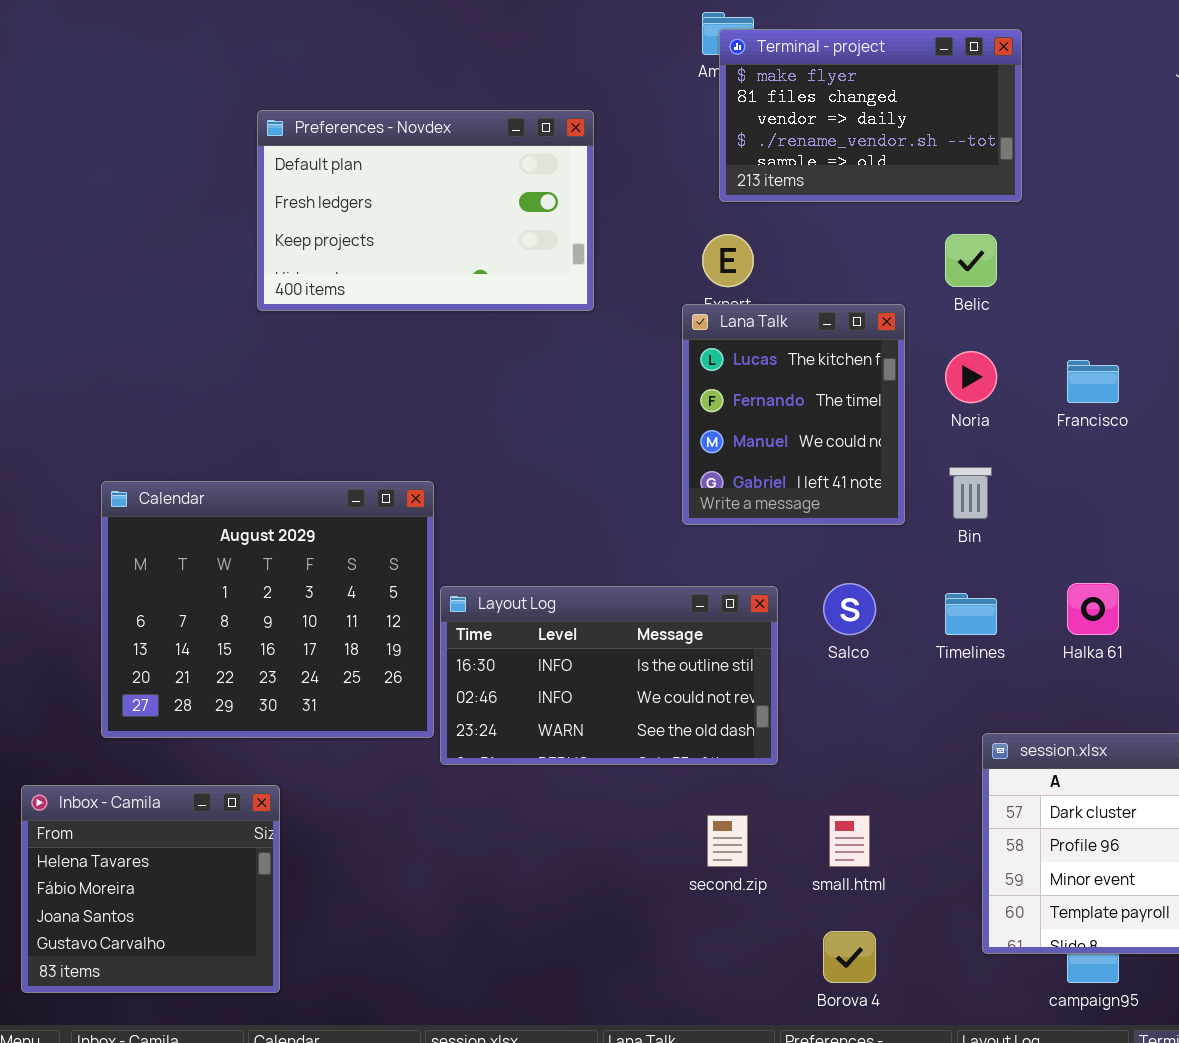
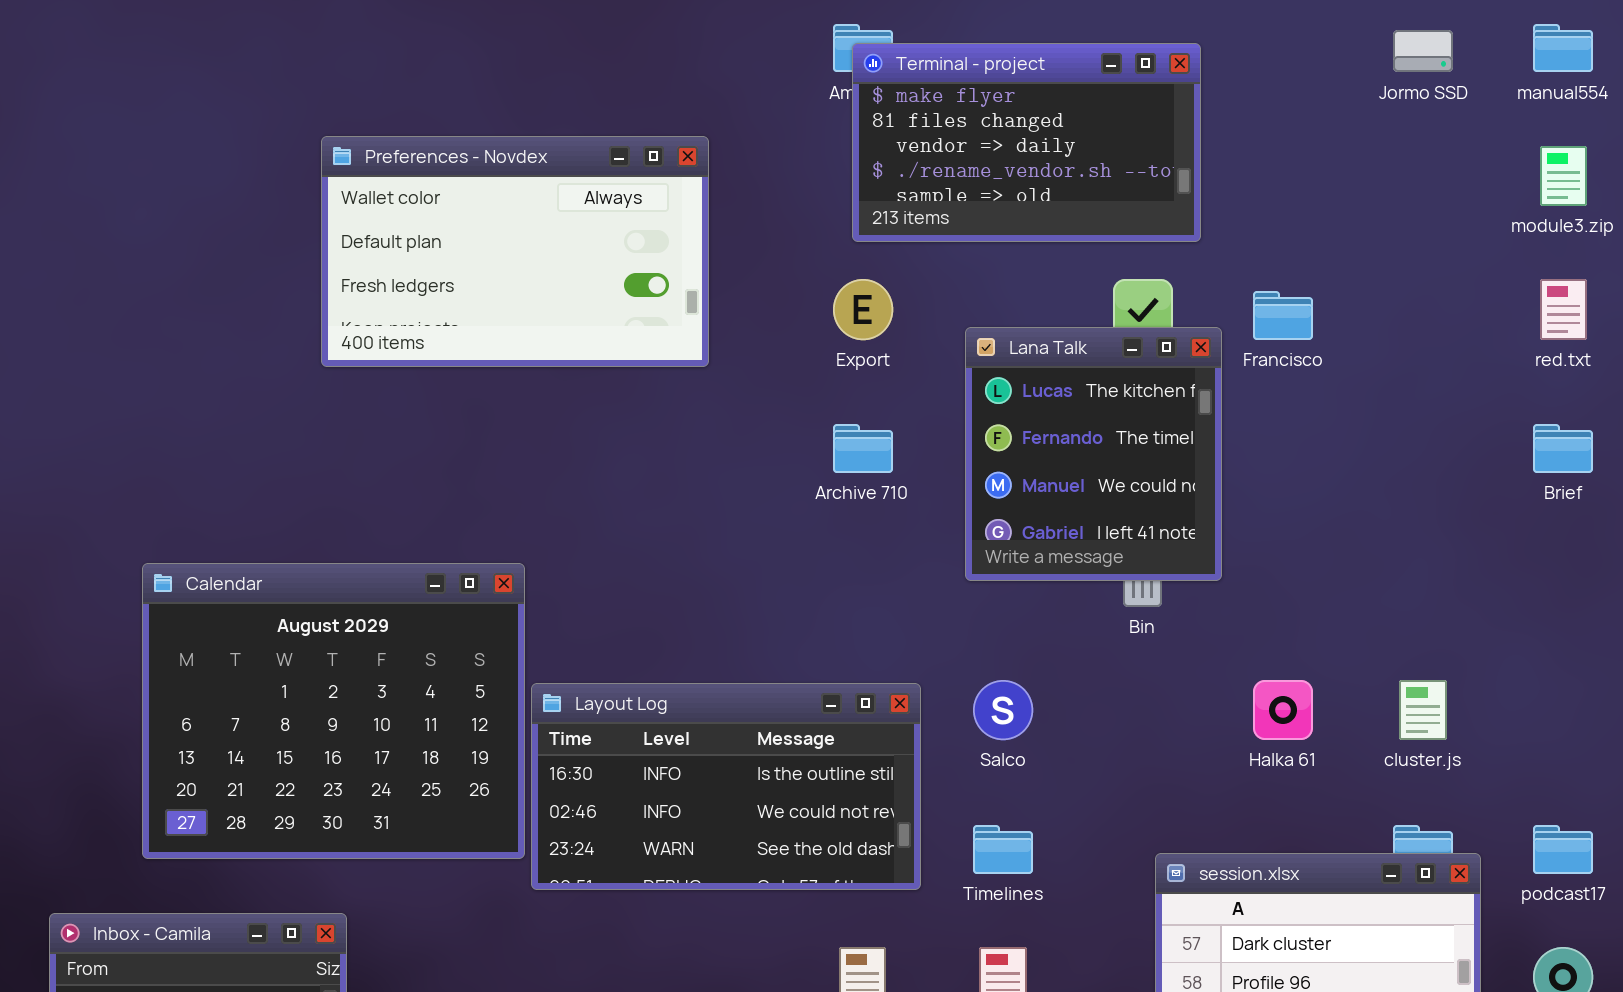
Preferences - Novdex: [257,110,594,311] -> [321,136,709,367], scrolled up 1 row
Lana Talk: [682,304,905,525] -> [965,327,1222,581], moved
Francisco: [1067,360,1119,403] -> [1253,291,1313,340], moved
Timelines: [945,593,997,635] -> [973,825,1033,874], moved

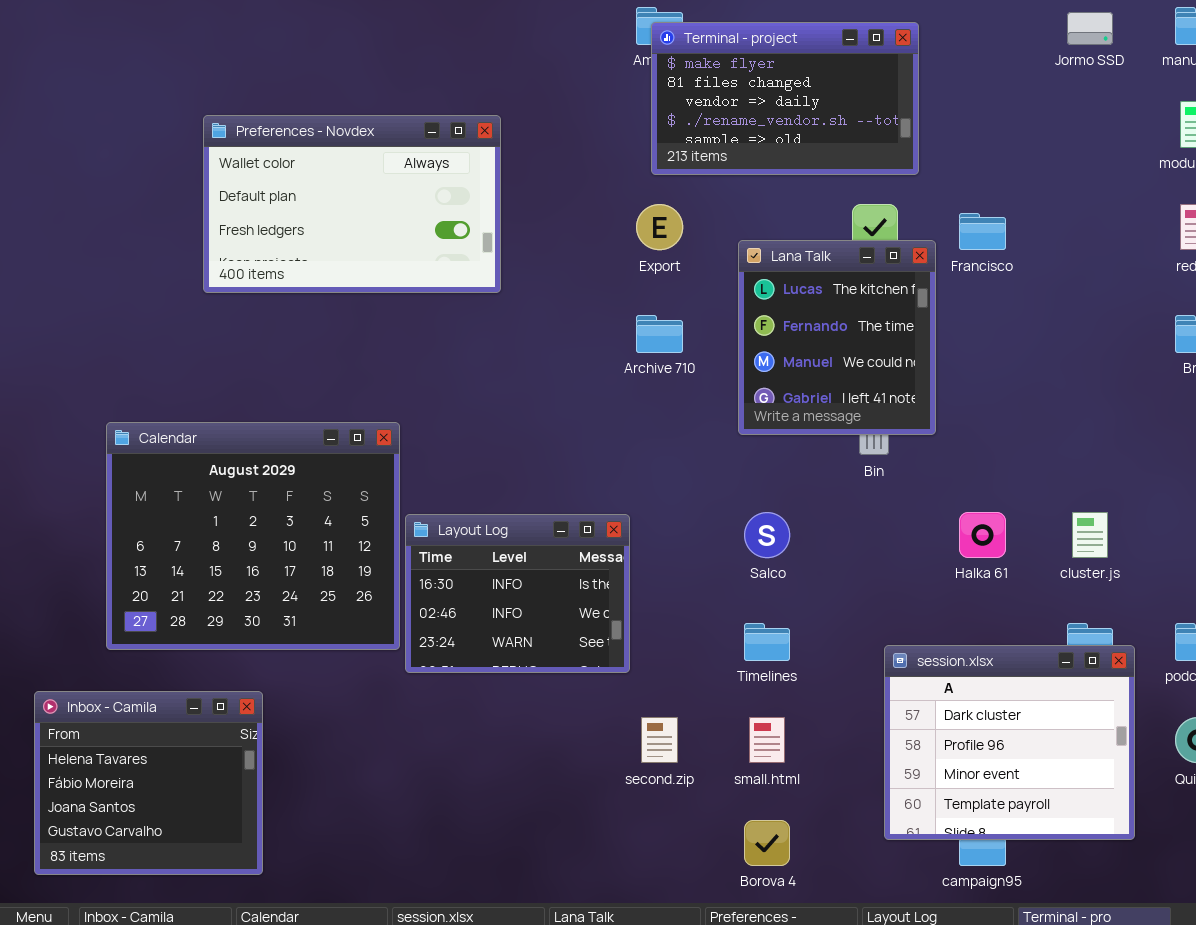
Preferences - Novdex: [321,136,709,367] -> [203,115,501,293], moved
Layout Log: [531,683,921,890] -> [405,514,630,673], resized

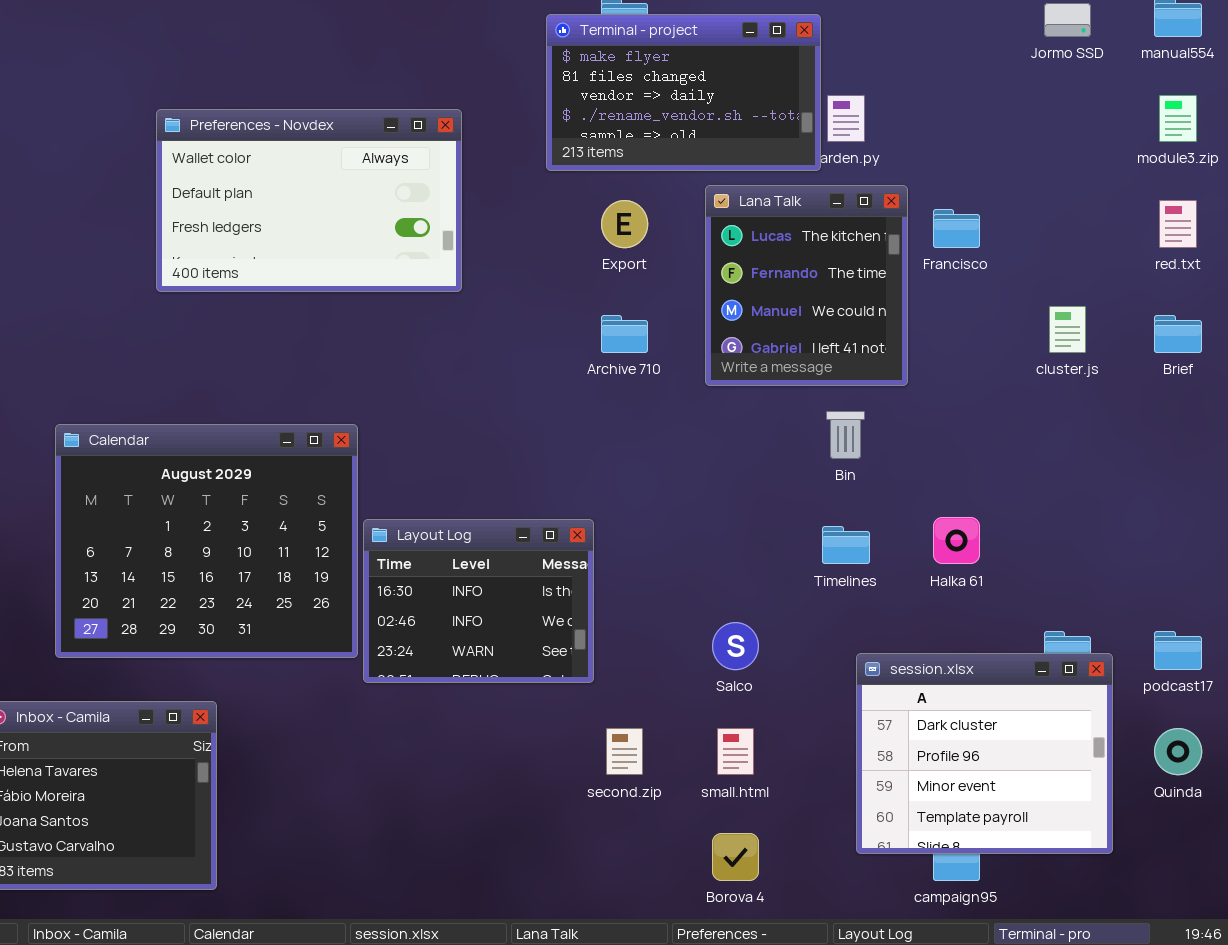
Terminal - project: [651,22,919,175] -> [546,14,821,171], moved
Lana Talk: [738,240,936,435] -> [705,185,908,386], moved
Salco: [744,512,790,558] -> [712,622,759,670], moved
cluster.js: [1072,512,1108,558] -> [1049,306,1086,353], moved
Timelines: [744,623,790,661] -> [822,526,870,564], moved

